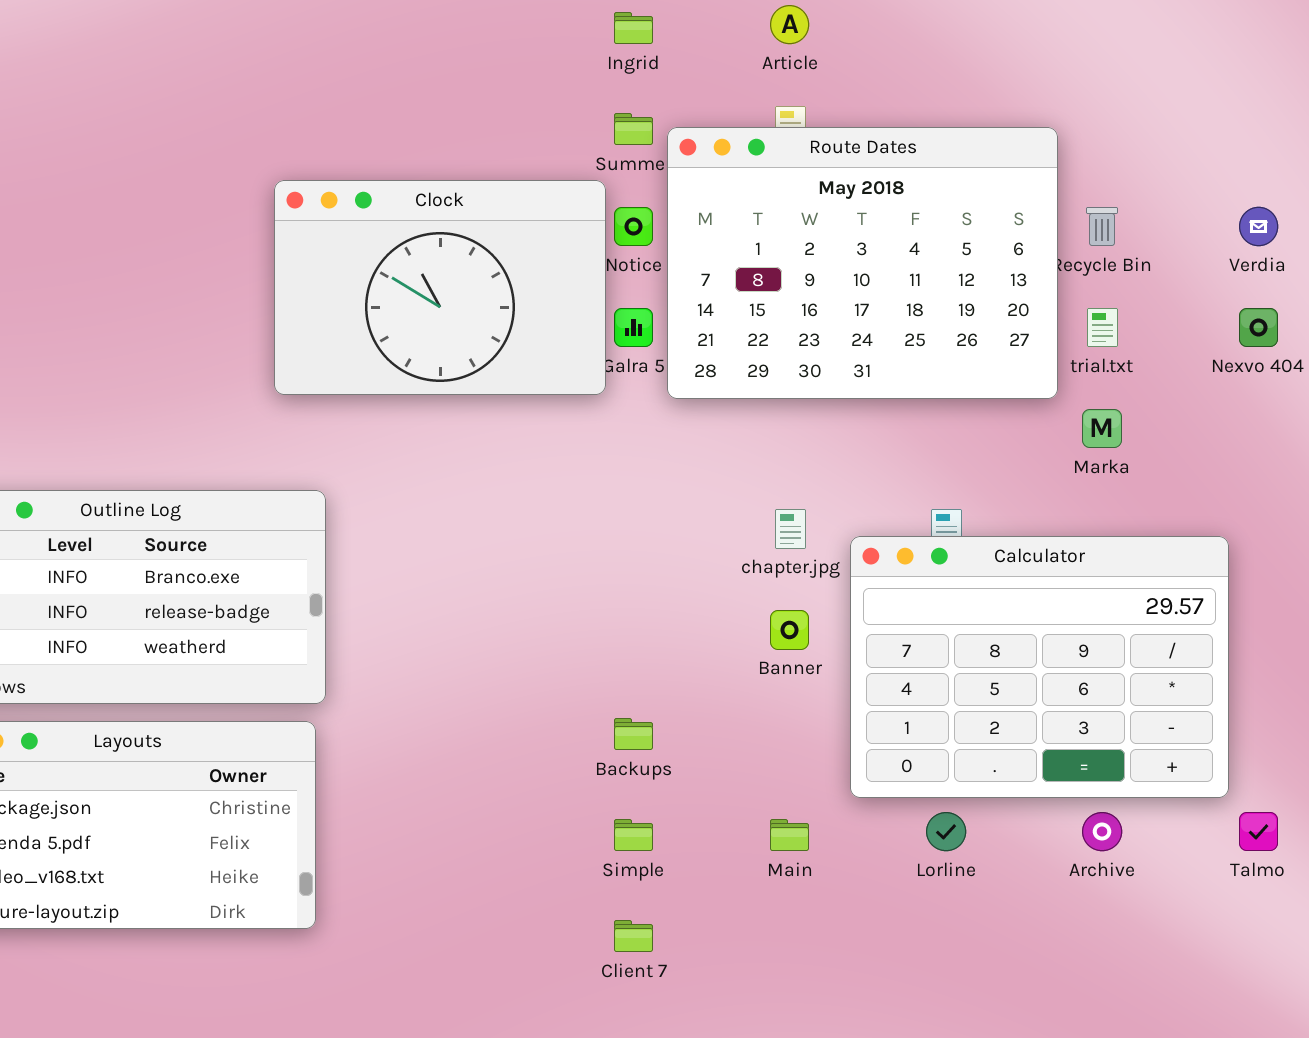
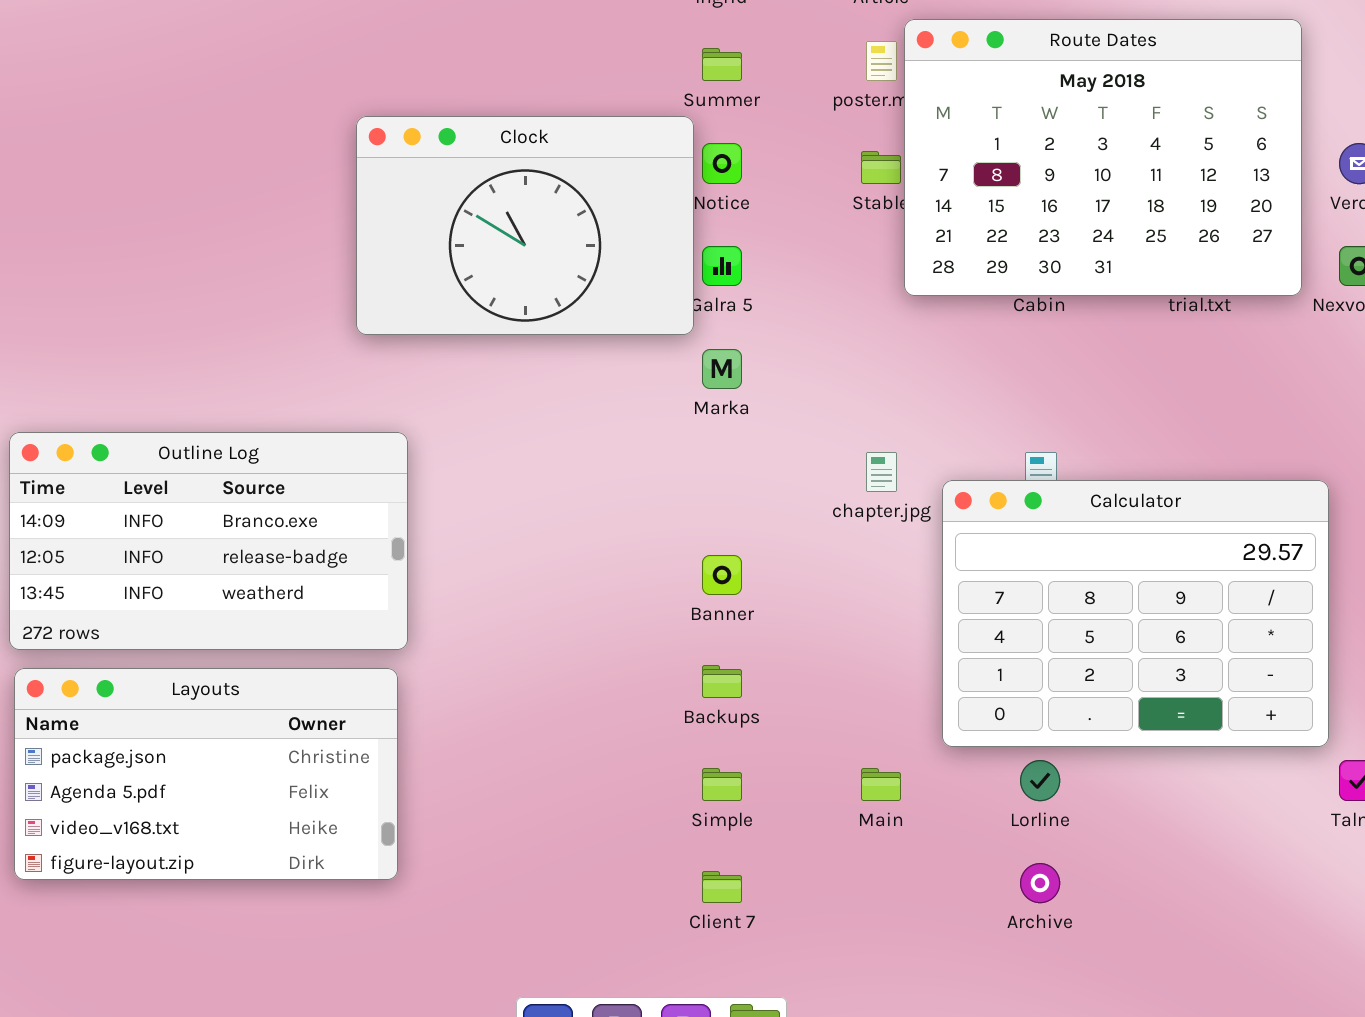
Route Dates: [667,127,1058,399] -> [904,19,1302,296], moved
Marka: [1082,409,1122,448] -> [702,349,742,389], moved
Banner: [770,610,809,650] -> [702,555,742,595], moved
Archive: [1082,812,1122,851] -> [1020,863,1060,903], moved

